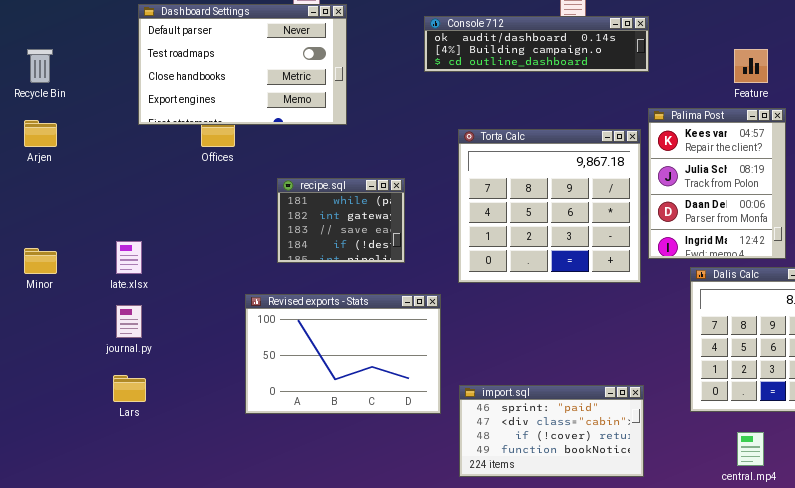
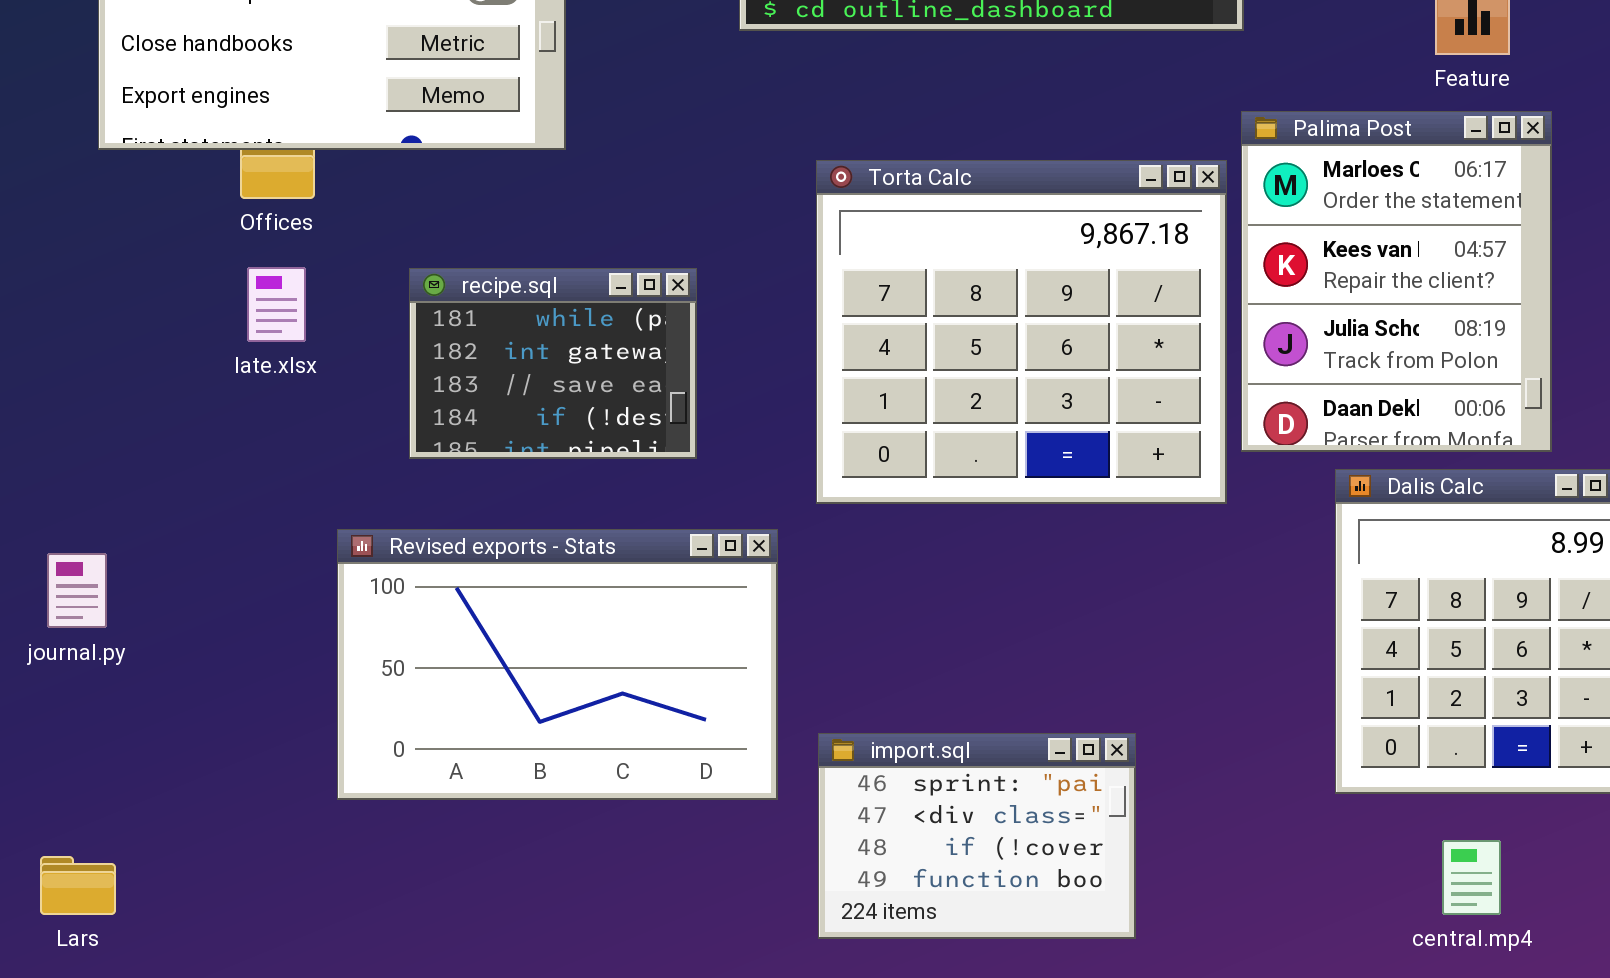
Palima Post: [648,108,786,259] -> [1241,111,1552,452], scrolled up 1 row
late.xlsx: [116,241,142,274] -> [247,267,306,342], moved
Lars: [113,375,146,402] -> [40,856,116,915], moved
import.sql: [459,385,644,477] -> [818,733,1136,939], resized

